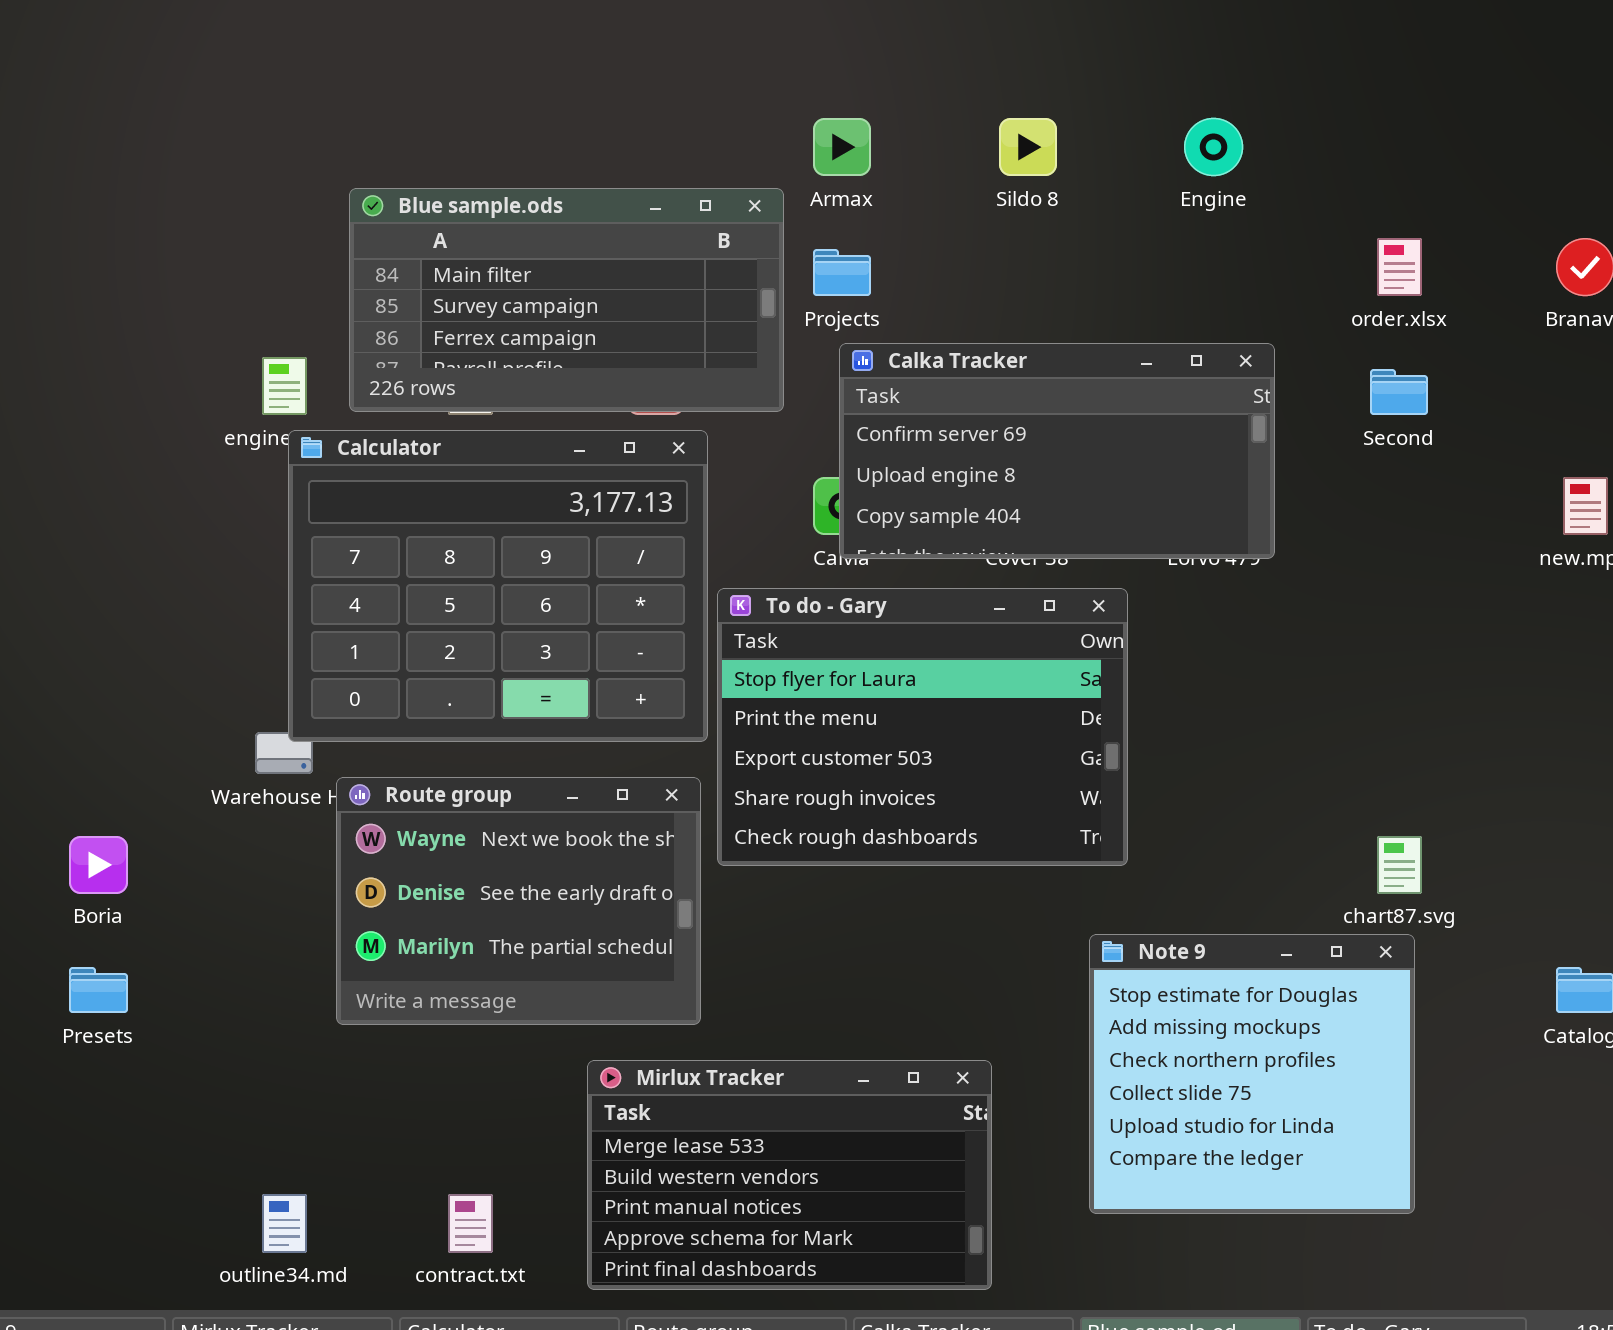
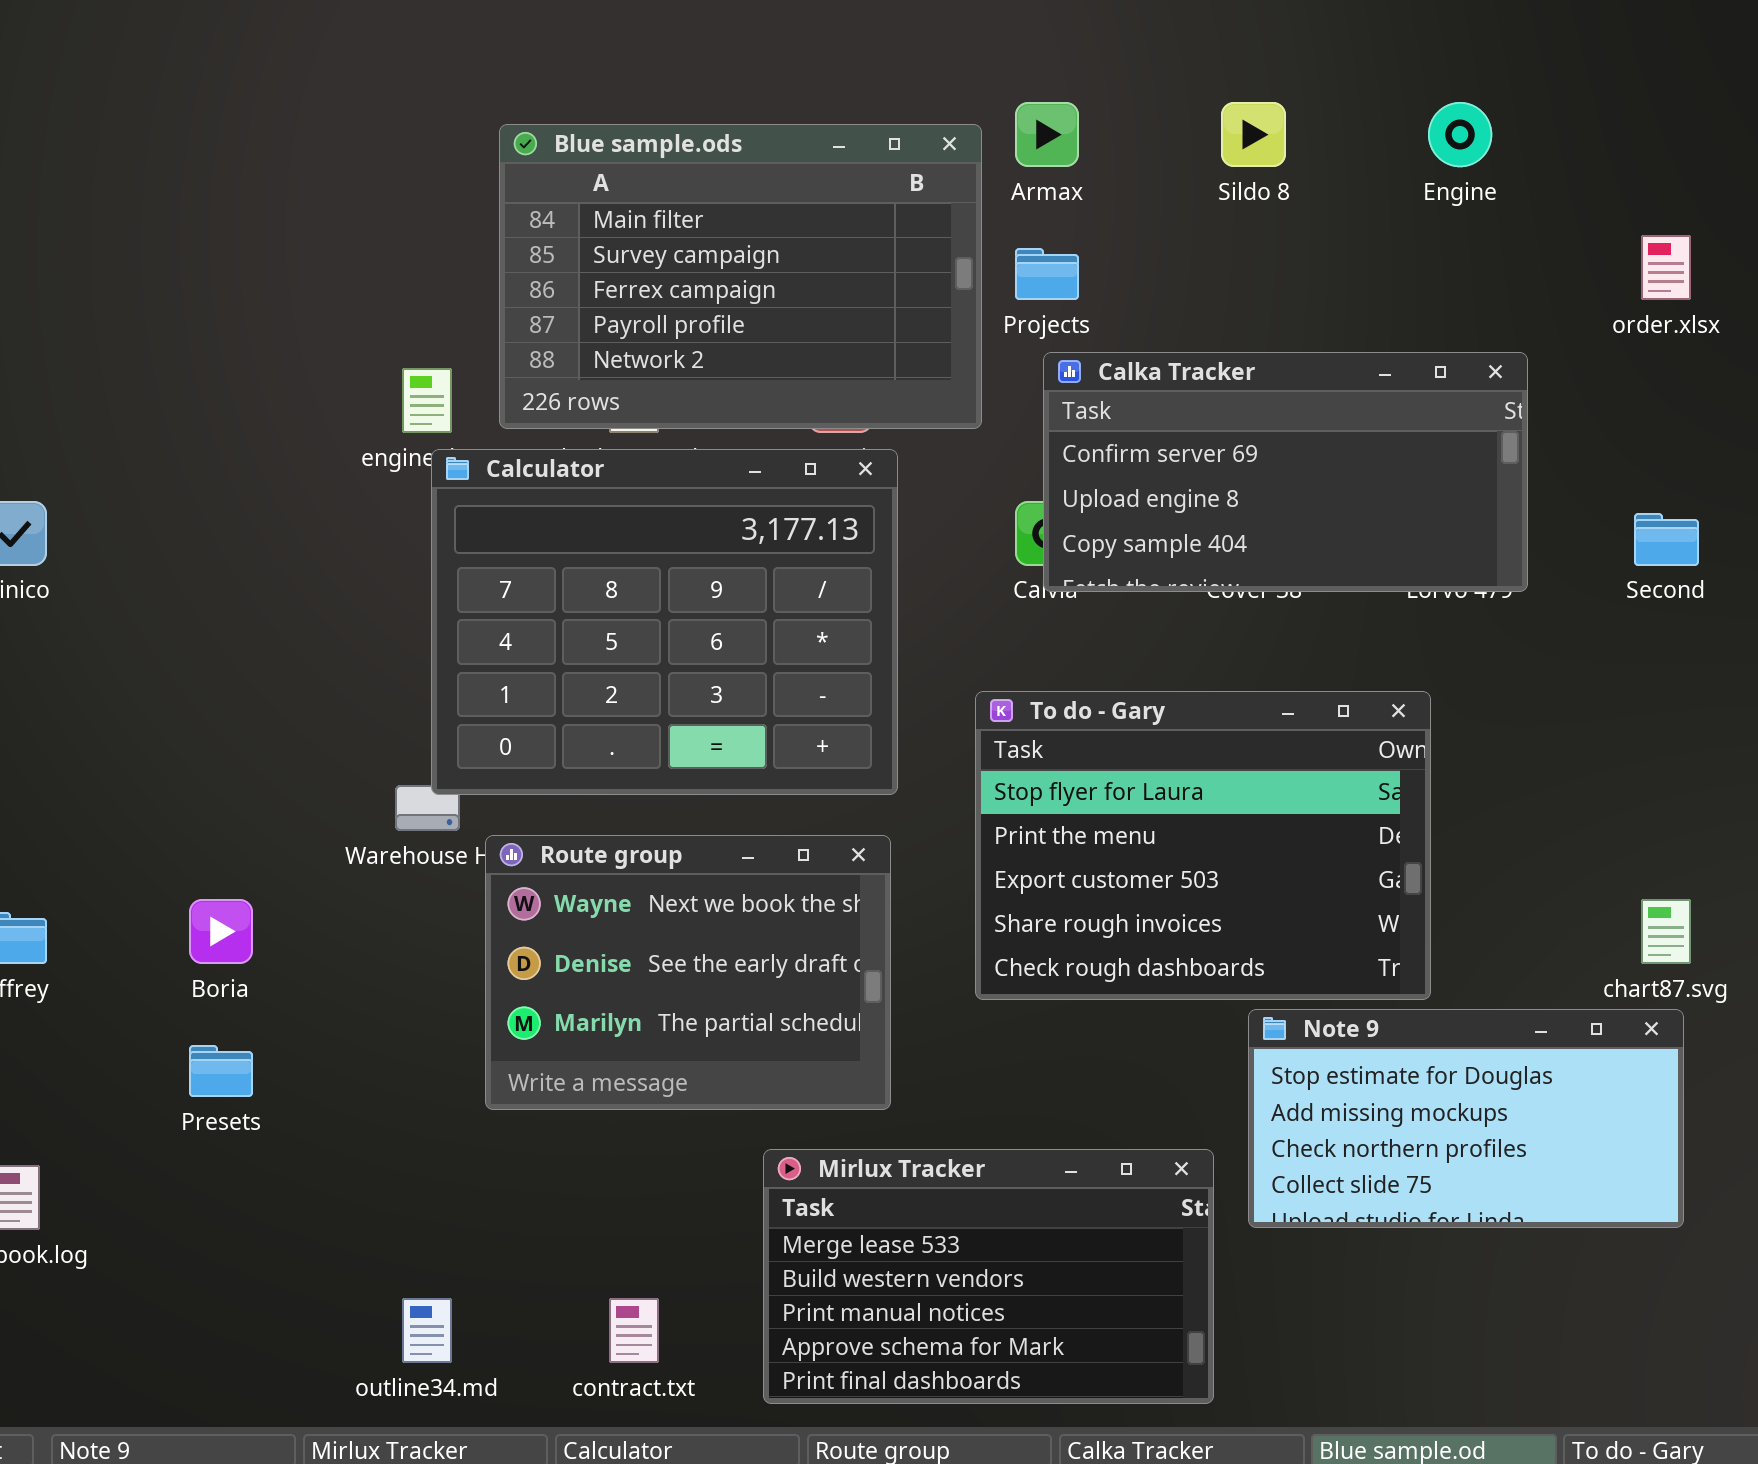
Blue sample.ods: [349,188,784,412] -> [499,124,982,429], resized
Second: [1370,369,1428,415] -> [1634,513,1699,566], moved
To do - Gary: [717,588,1128,866] -> [975,691,1431,1000], moved
Note 9: [1089,934,1415,1214] -> [1248,1009,1684,1228], resized

